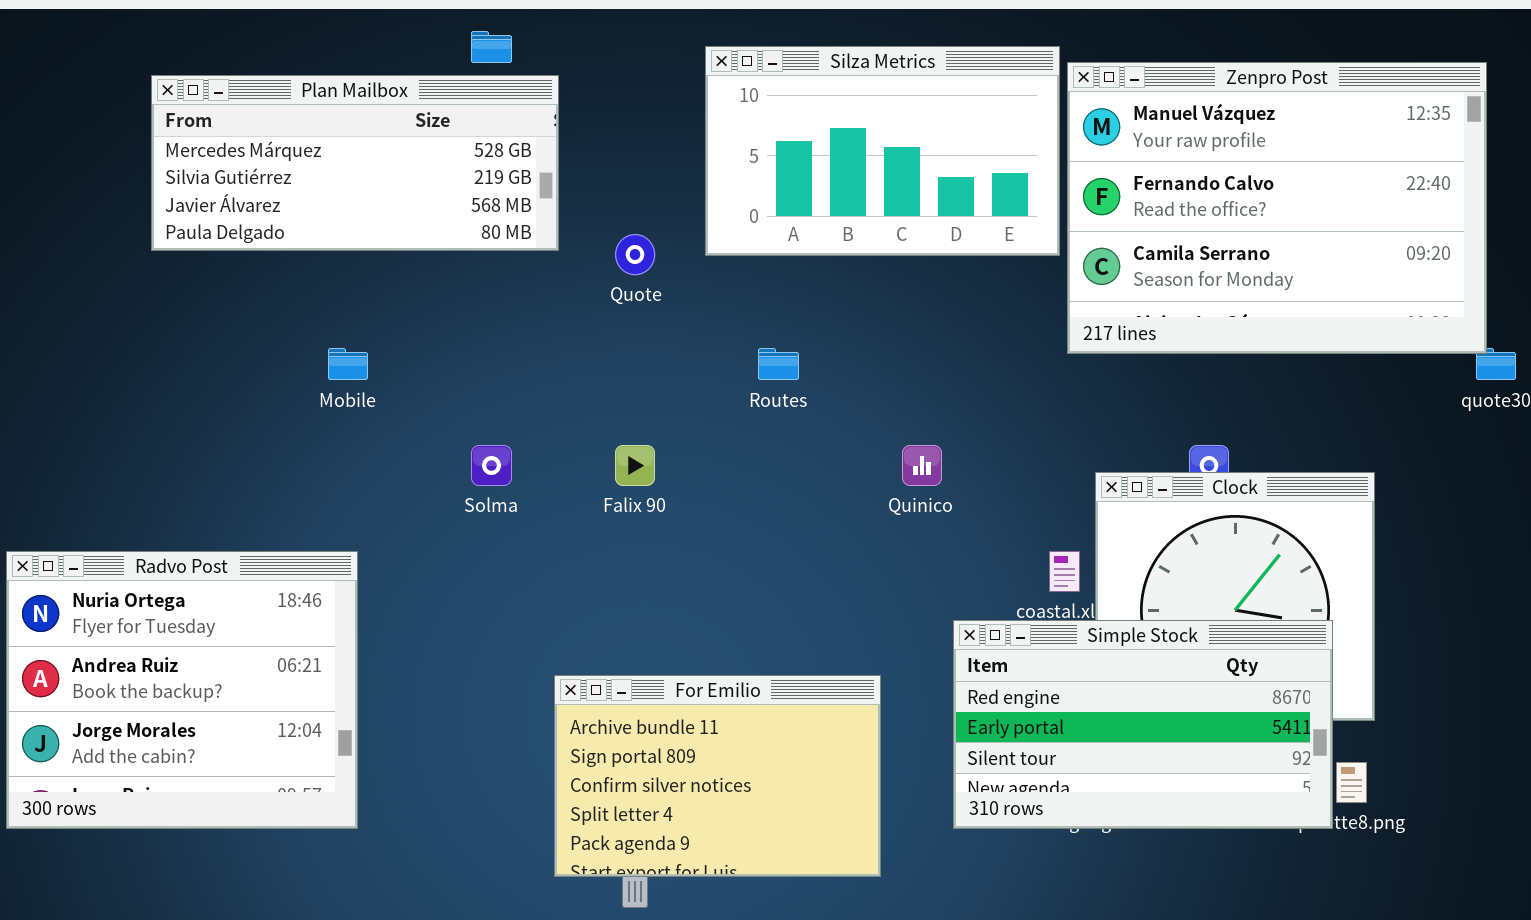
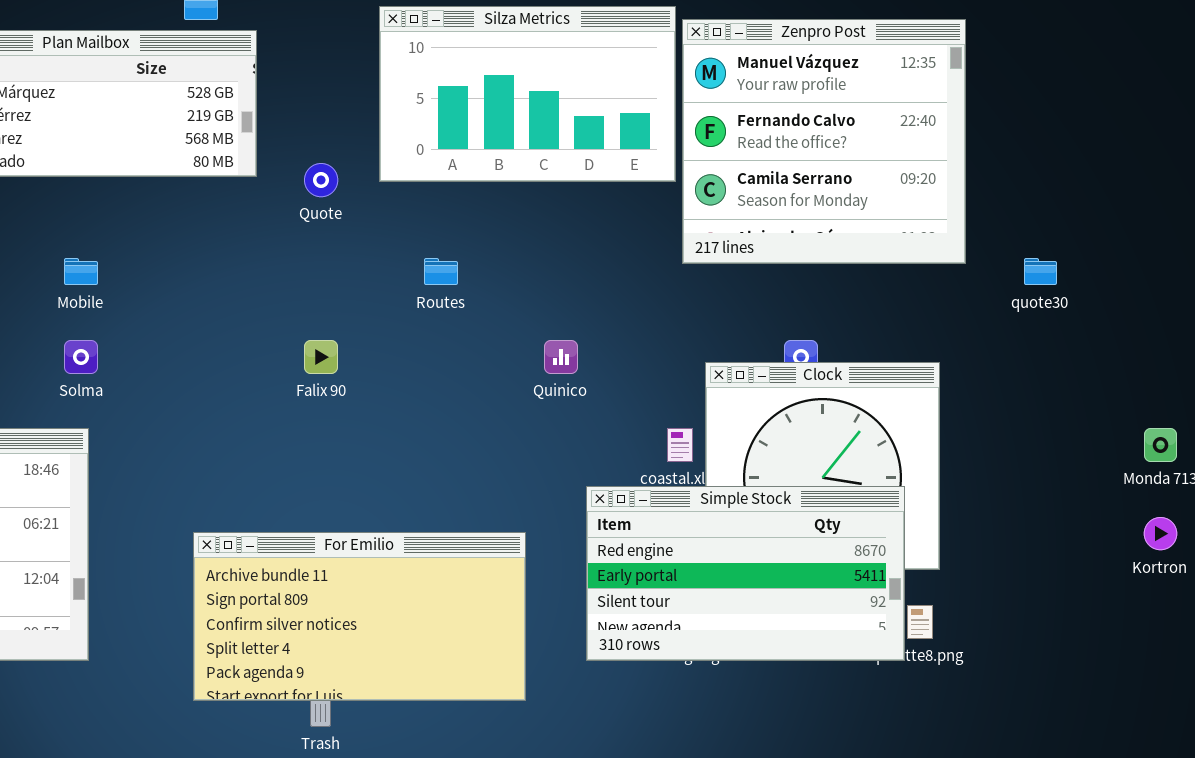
Zenpro Post: [1067,62,1487,354] -> [682,19,966,264], resized
Solma: [471,445,512,486] -> [64,340,98,374], moved
For Emilio: [554,675,881,877] -> [193,532,526,701], resized

